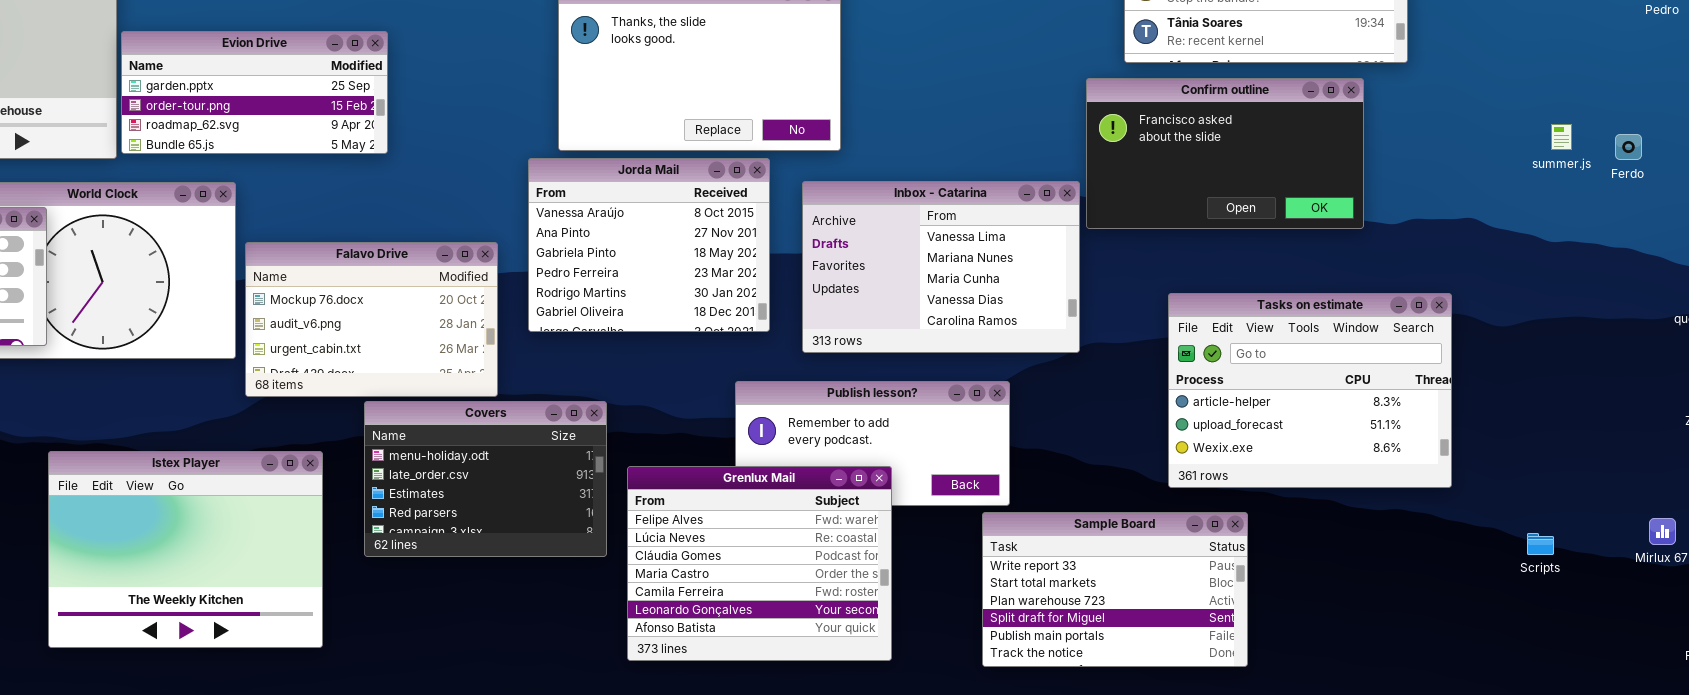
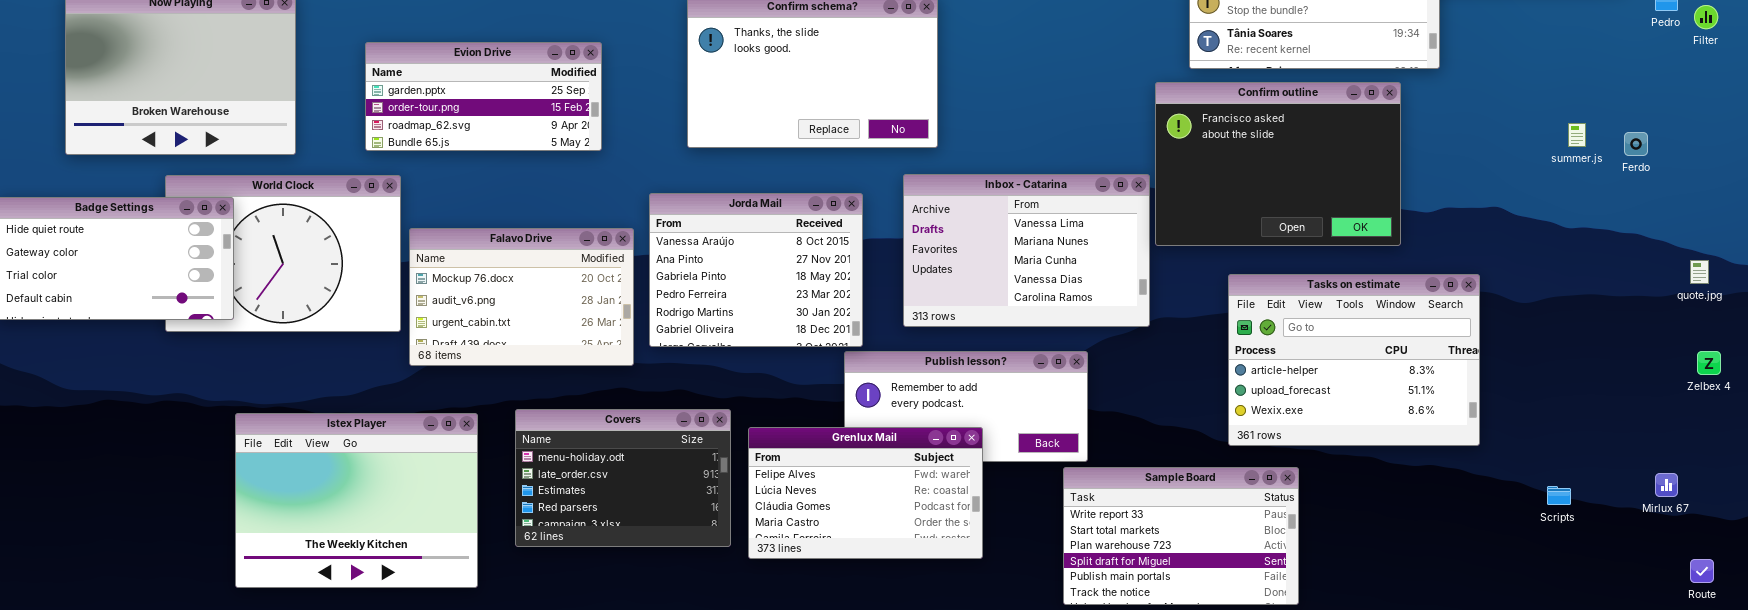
Evion Drive: [121,31,388,154] -> [365,42,602,151], moved
Confirm outline: [1086,78,1364,229] -> [1155,82,1401,246], resized
Jorda Mail: [528,158,770,332] -> [649,193,863,347], moved
Covers: [364,401,607,557] -> [515,409,731,547], moved
Grenlux Mail: [627,466,892,661] -> [748,427,983,559], resized

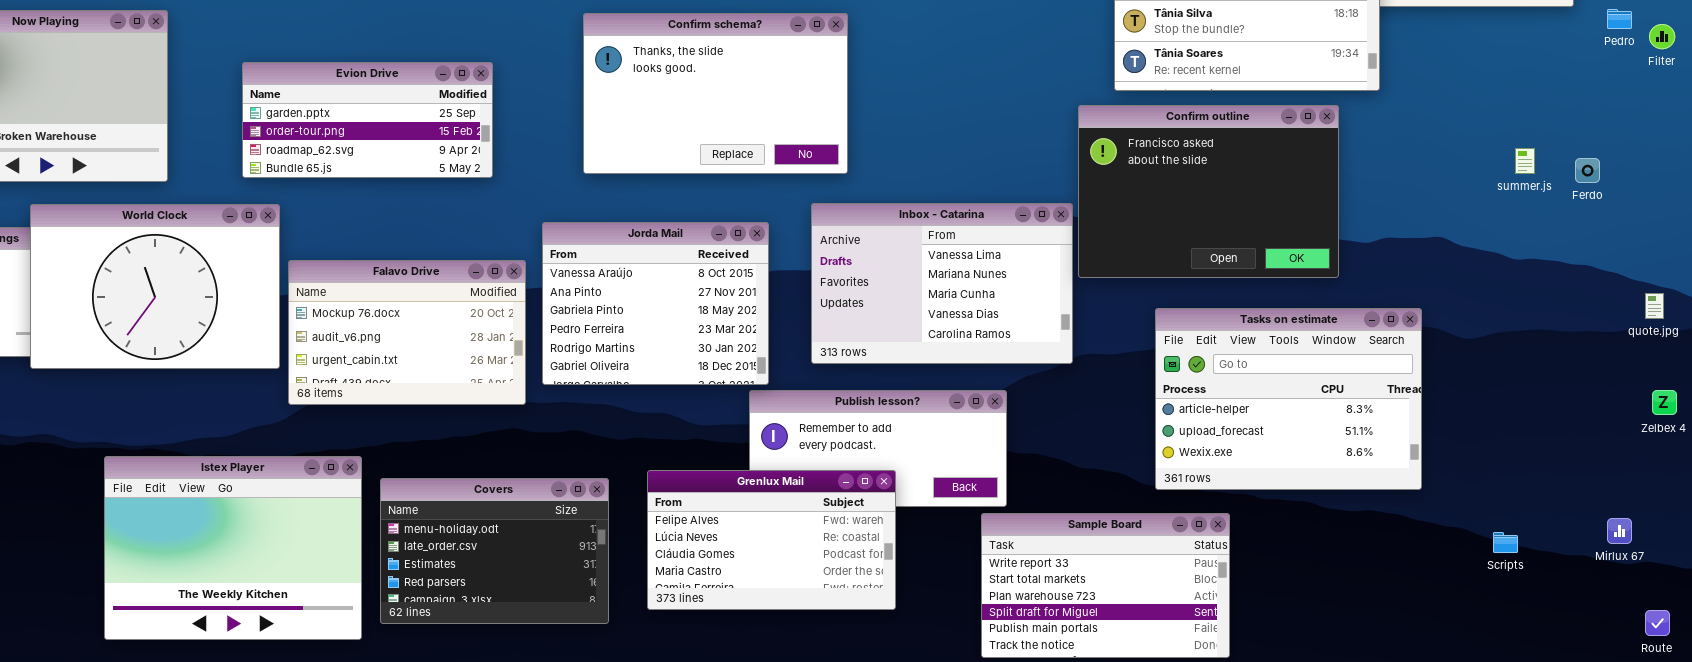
World Clock: [165,175,401,332] -> [30,204,280,369], raised
Covers: [515,409,731,547] -> [380,478,609,624], moved

